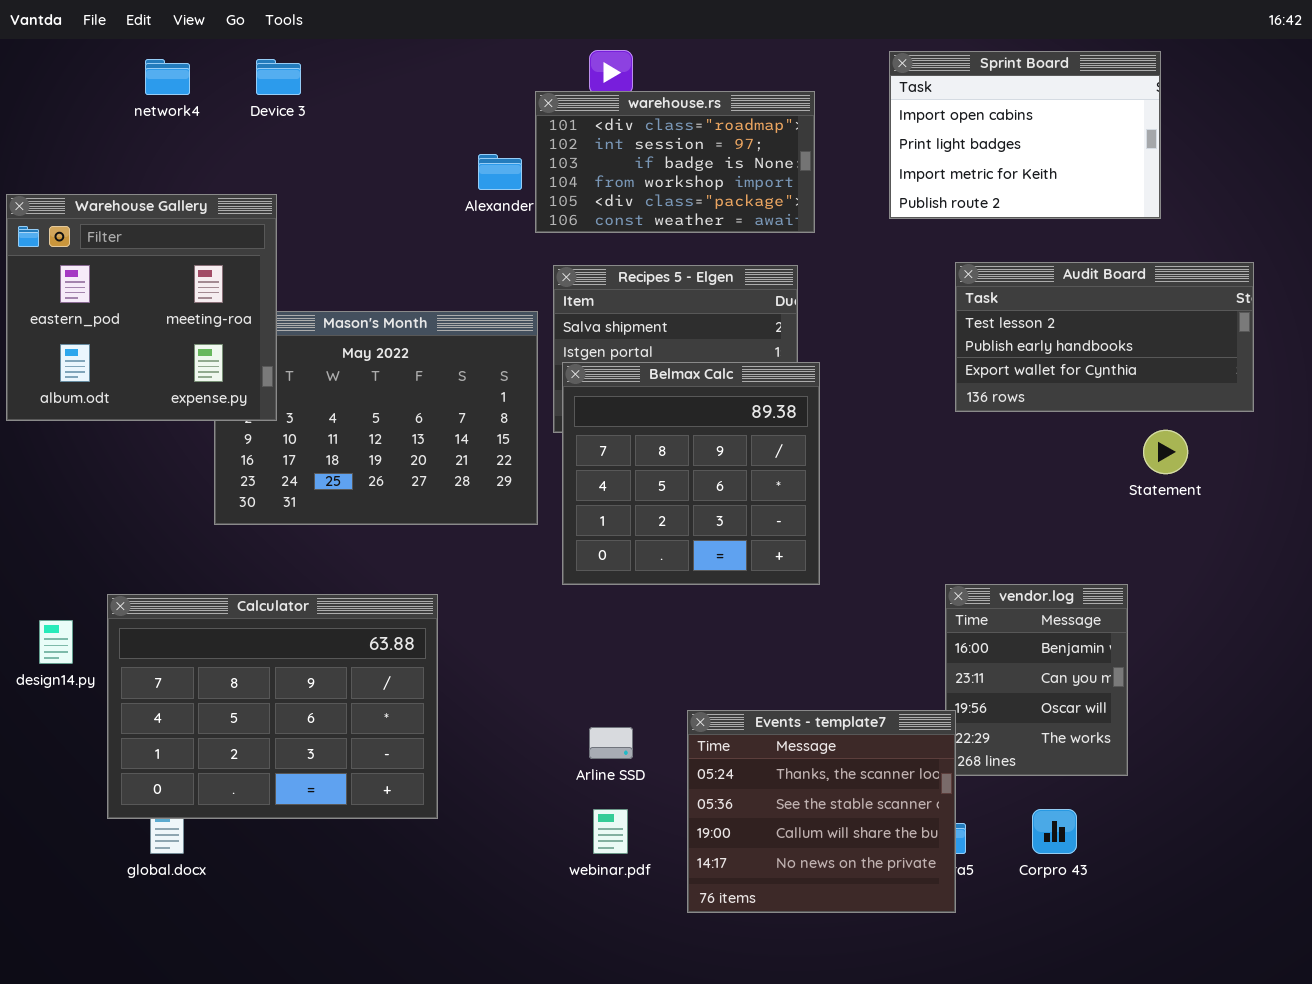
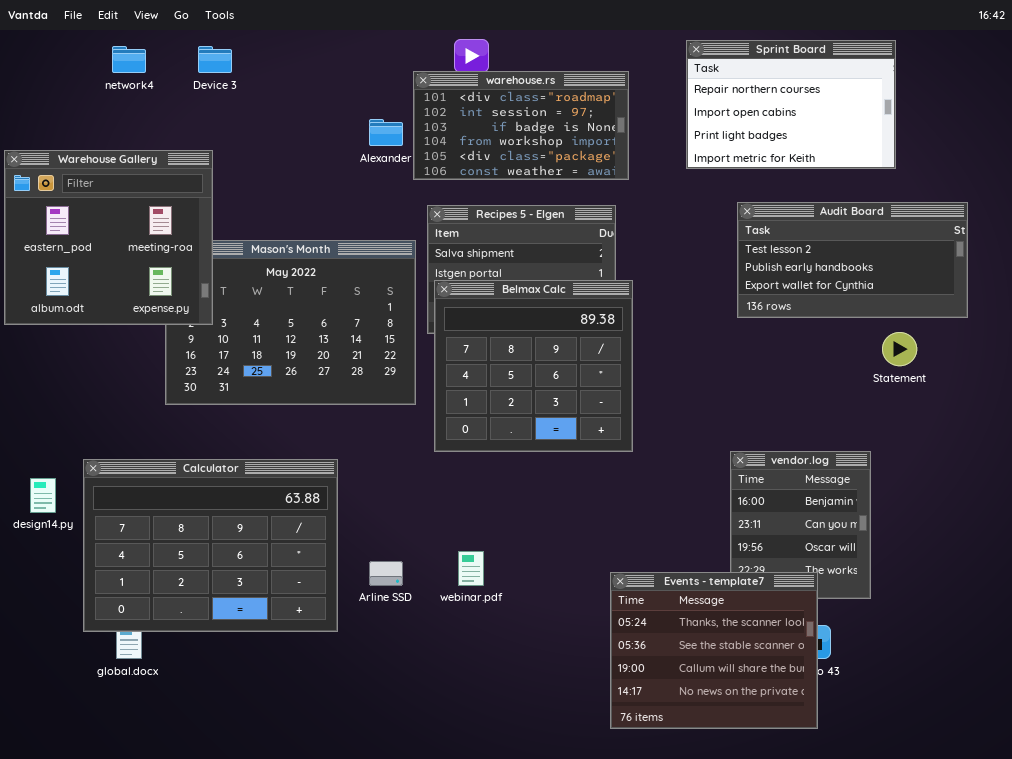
Sprint Board: [889,51,1161,219] -> [686,40,896,169], scrolled up 1 row
Events - template7: [687,710,956,913] -> [610,572,818,729], moved
Arline SSD: [589,727,633,759] -> [369,561,403,586], moved
webinar.pdf: [593,809,628,854] -> [458,551,484,586], moved

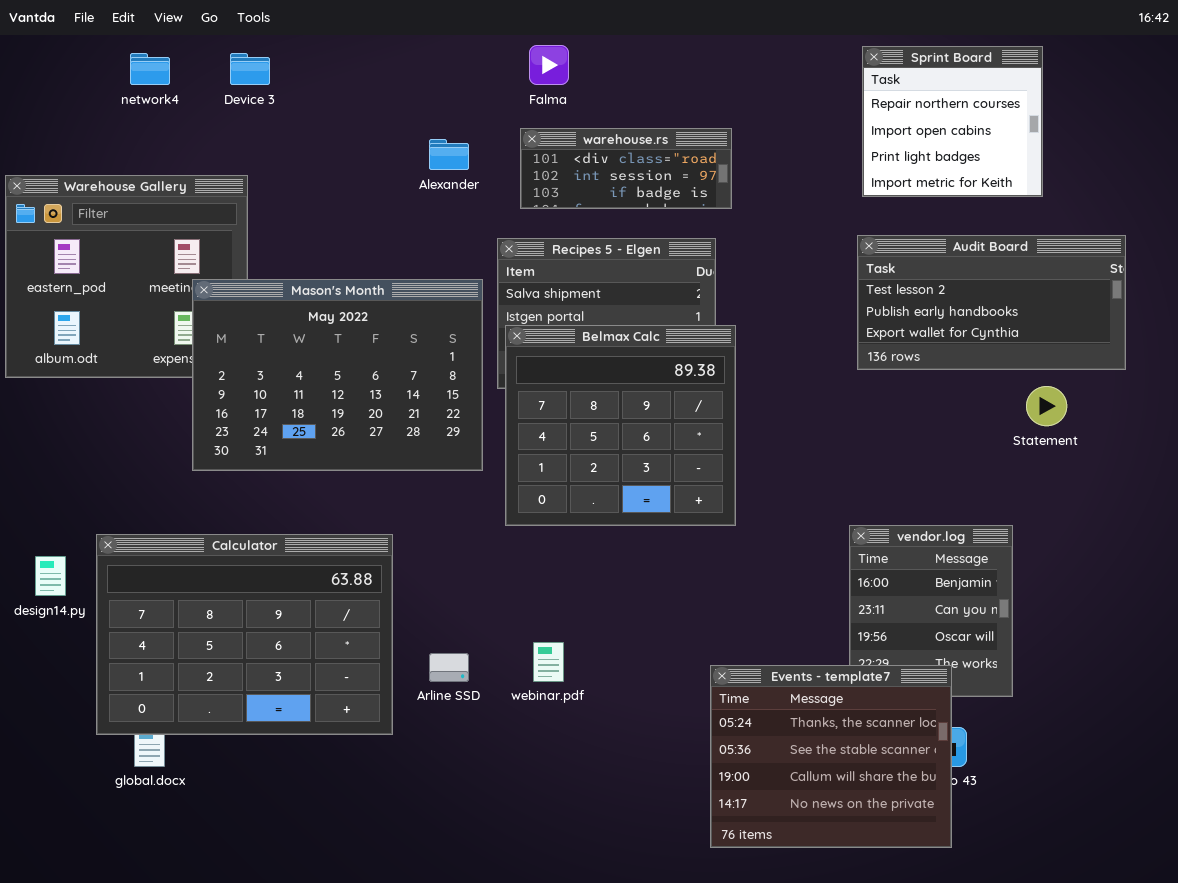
Sprint Board: [686,40,896,169] -> [862,46,1043,197], resized
warehouse.rs: [413,71,629,180] -> [520,128,732,209], resized
Mason's Month: [165,240,416,405] -> [192,279,483,471], raised

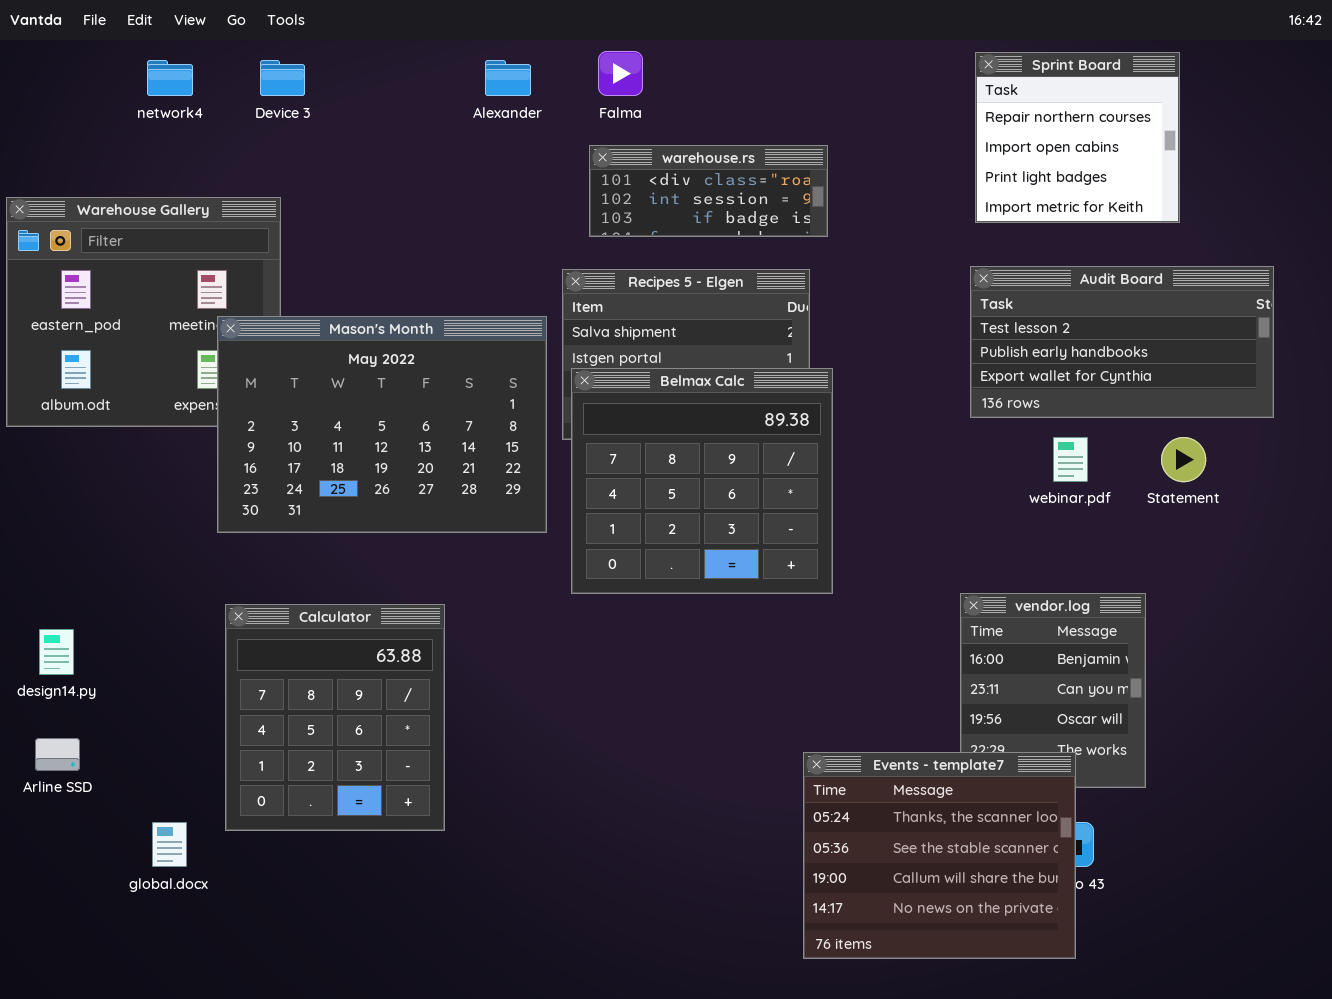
Alexander: [429,139,469,170] -> [485,60,531,96], moved
Calculator: [96,534,393,735] -> [225,604,445,831], resized
webinar.pdf: [533,642,564,682] -> [1053,437,1088,482], moved
Arline SSD: [429,653,469,682] -> [35,738,80,771], moved

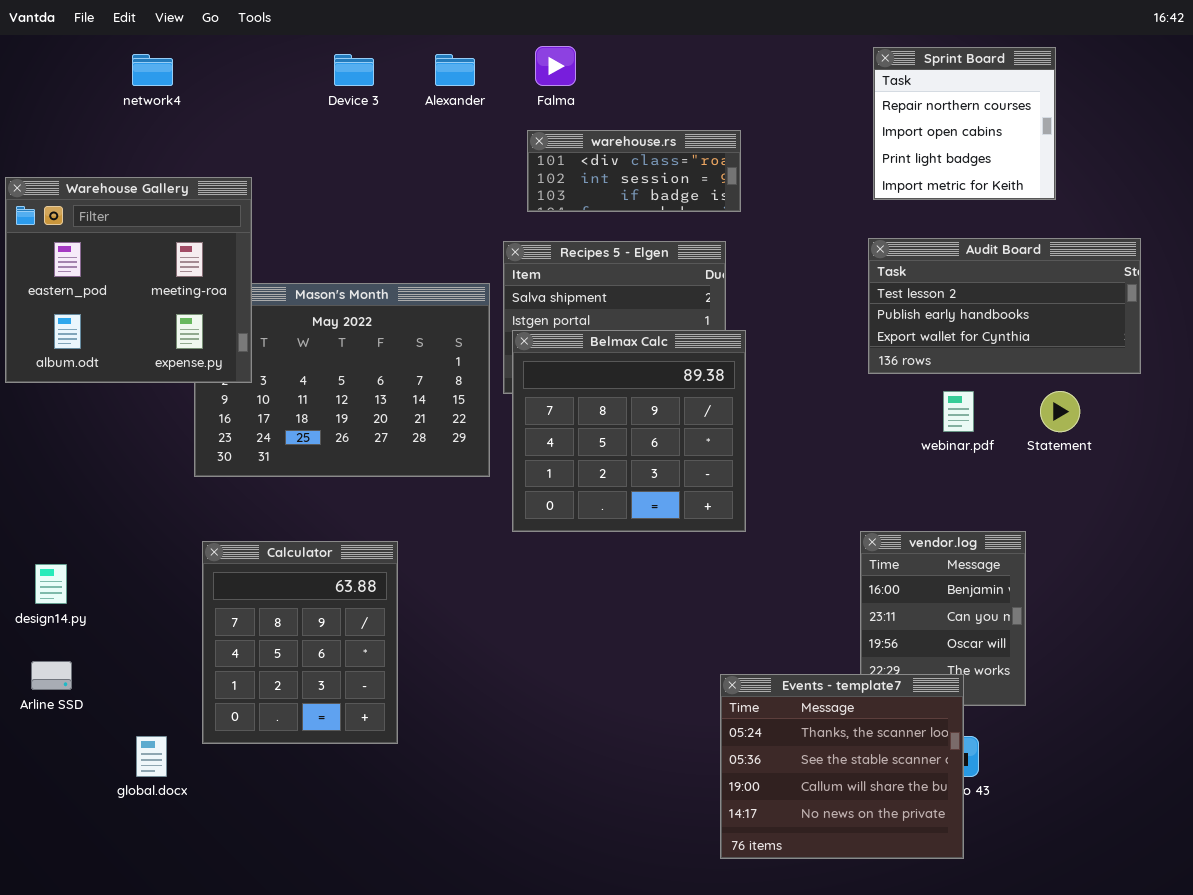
Device 3: [260,60,305,96] -> [334,54,374,86], moved
Warehouse Gallery: [6,197,281,427] -> [5,177,252,383], raised

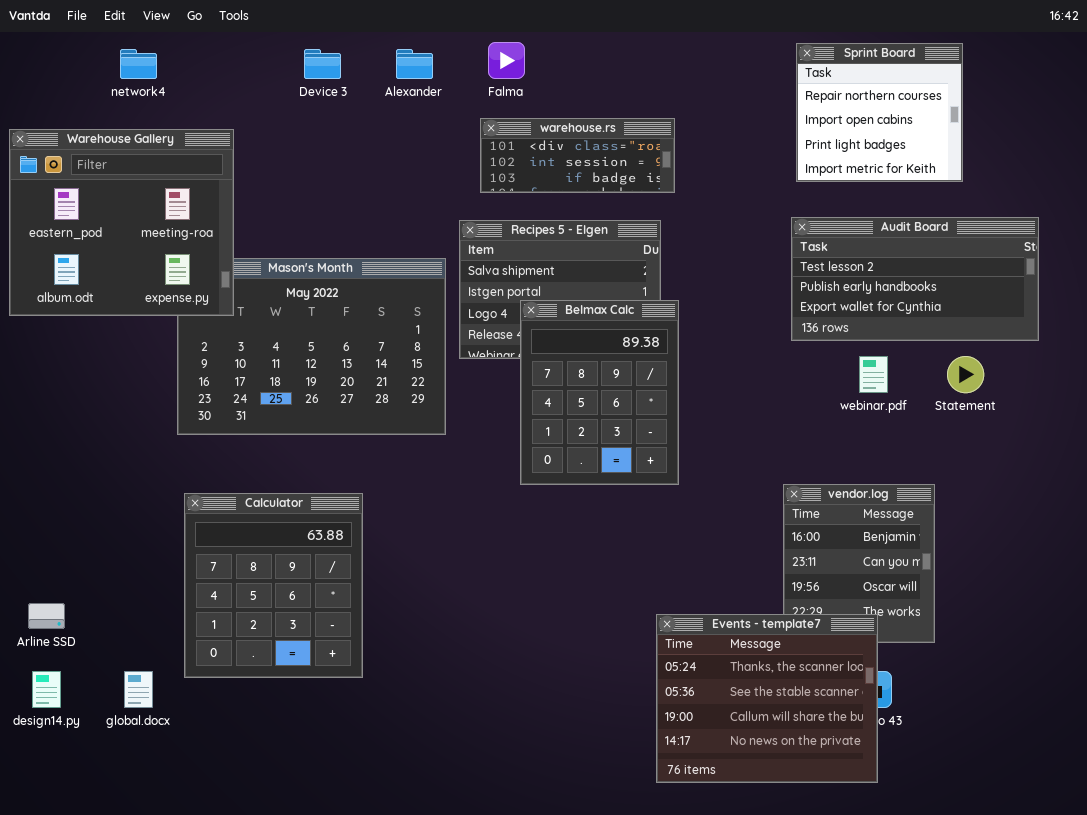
Warehouse Gallery: [5,177,252,383] -> [9,129,234,316], moved
Belmax Calc: [512,330,746,532] -> [520,300,679,485], resized
design14.py: [35,564,67,604] -> [32,671,61,708], moved

